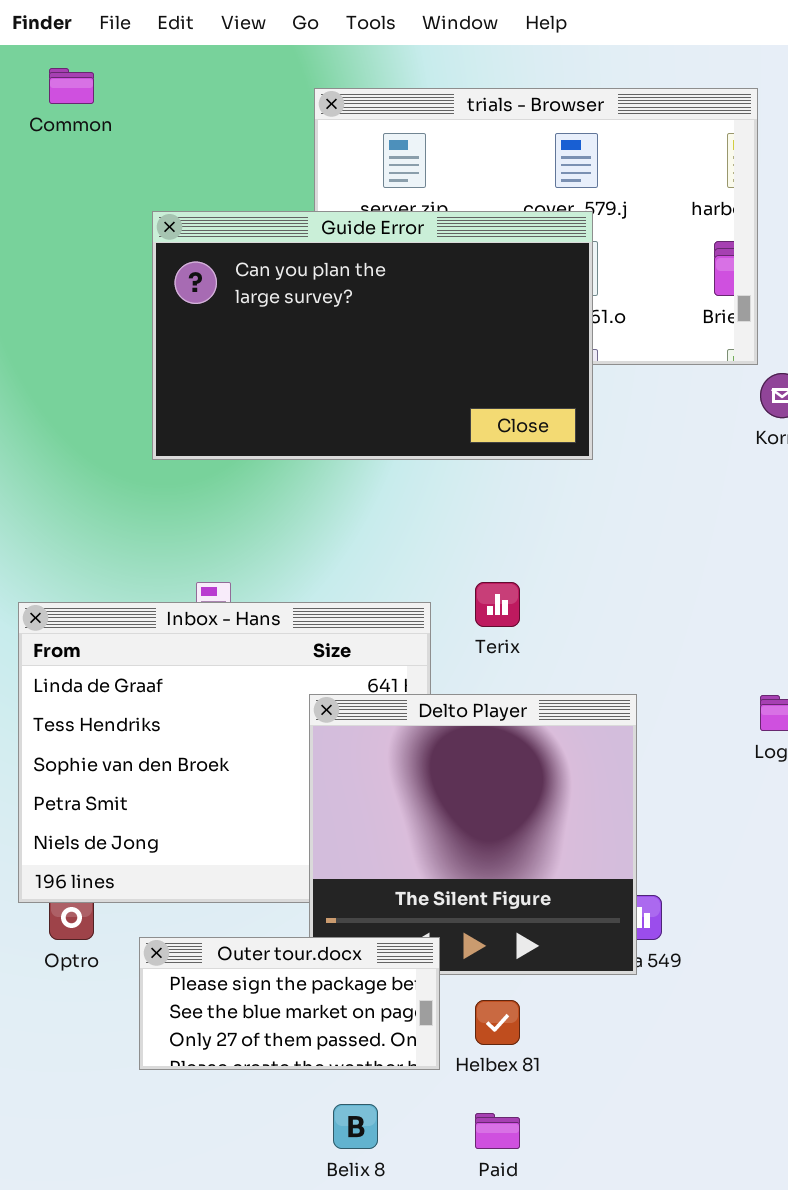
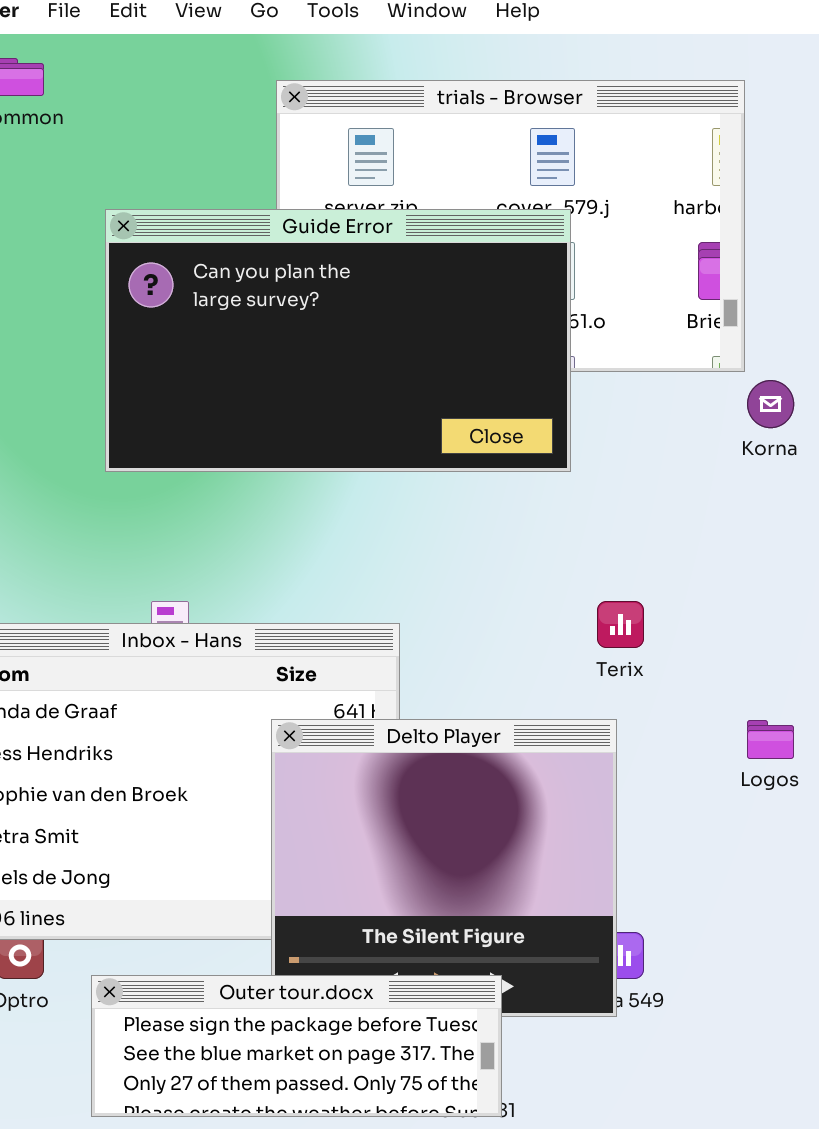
Terix: [475,582,520,627] -> [597,601,644,648], moved
Outer tour.docx: [139,937,440,1070] -> [91,975,502,1117], resized

